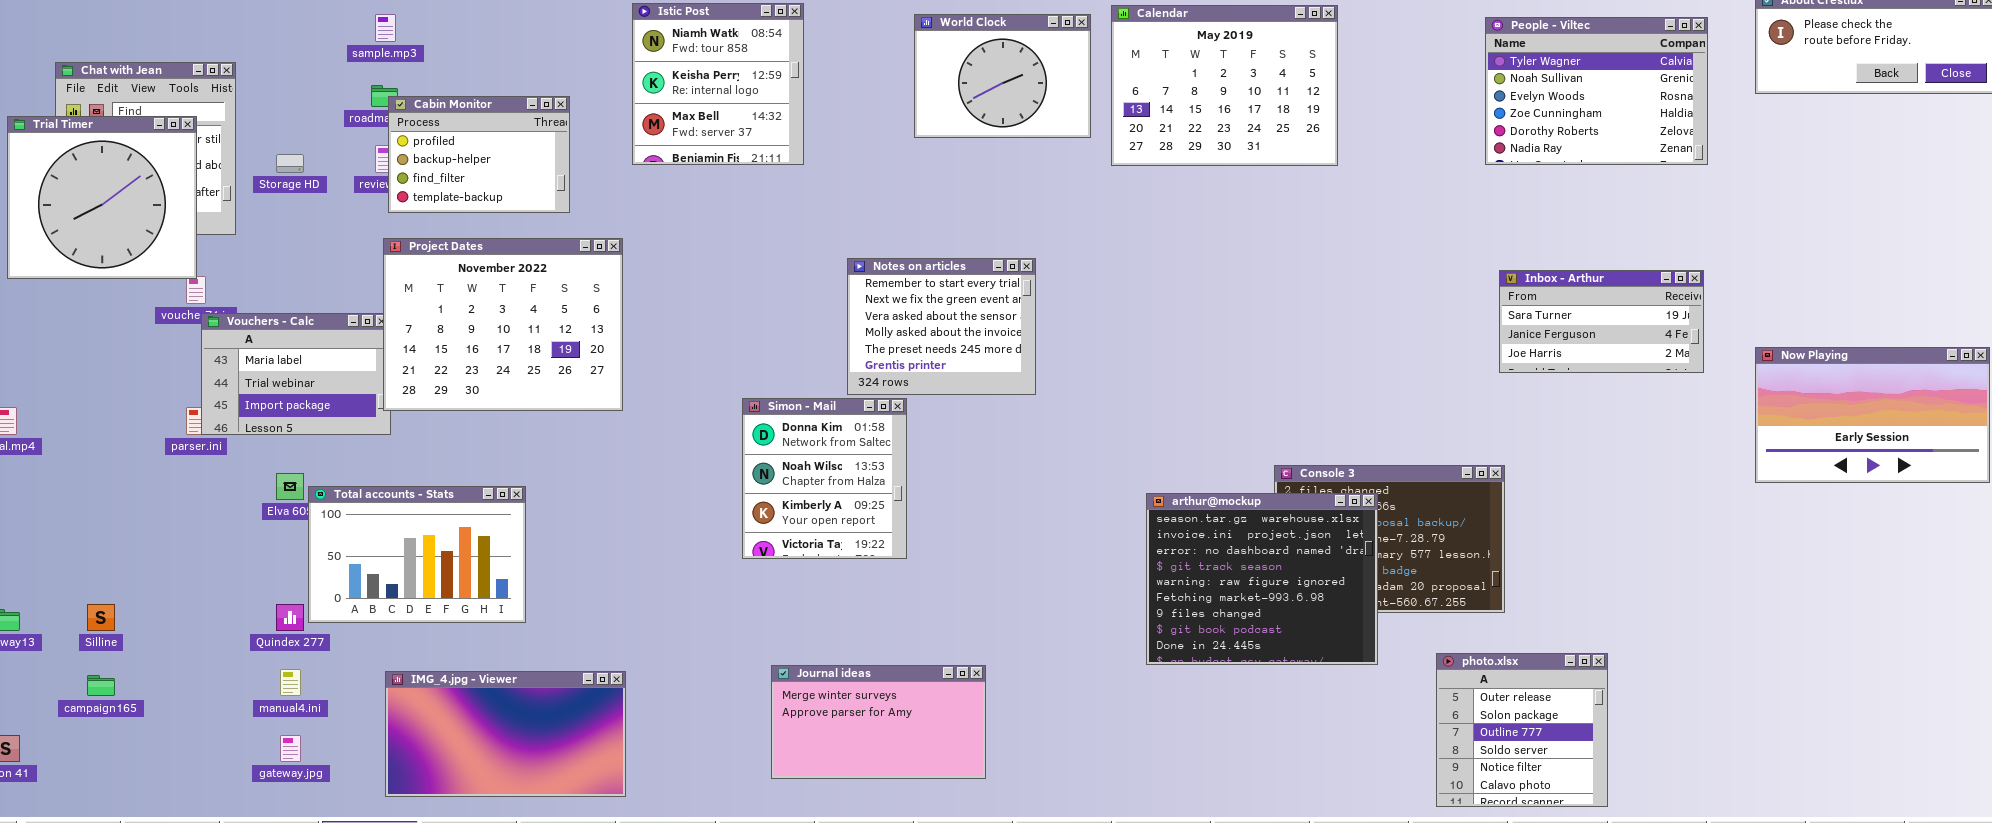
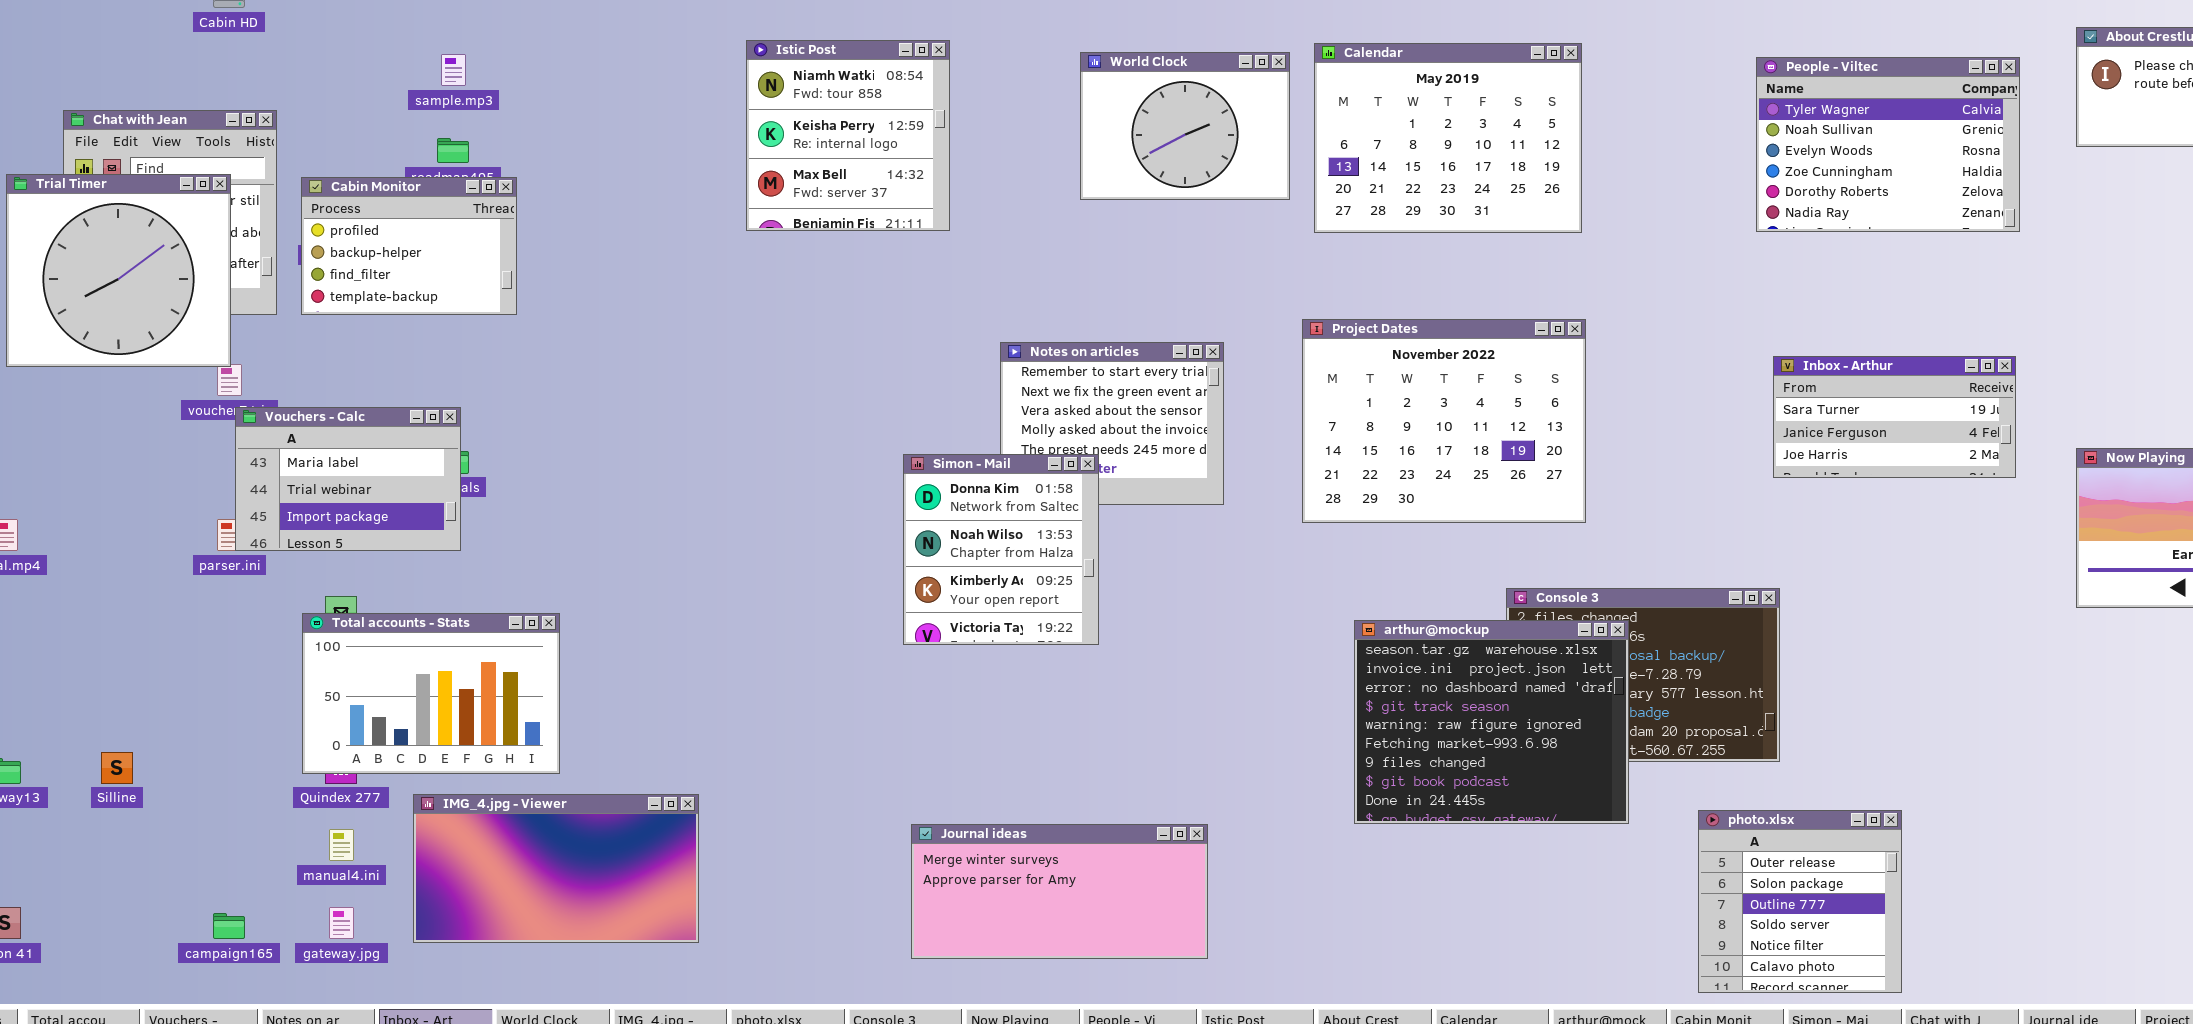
Cabin Monitor: [388,96,570,213] -> [301,177,517,315], moved
Project Dates: [383,238,623,411] -> [1302,319,1586,523], moved
Simon - Mail: [742,398,907,559] -> [903,454,1099,645], moved
Total accounts - Stats: [308,486,526,623] -> [302,613,560,774], moved
Journal ideas: [771,665,986,779] -> [911,824,1208,959], resized
IMG_4.jpg - Viewer: [385,671,626,797] -> [413,794,699,943], moved
campaign165: [87,675,115,696] -> [213,913,245,939], moved

